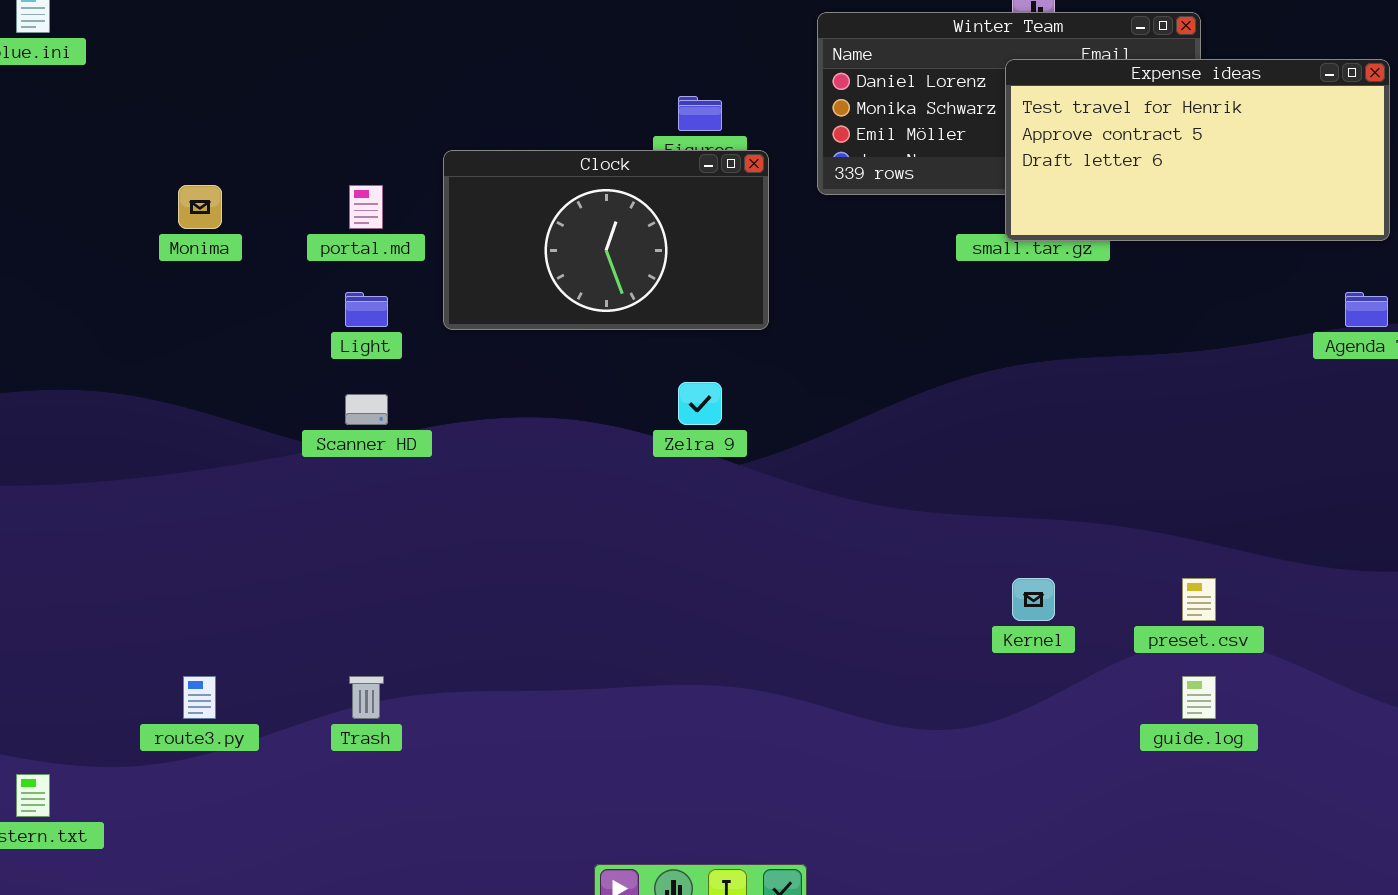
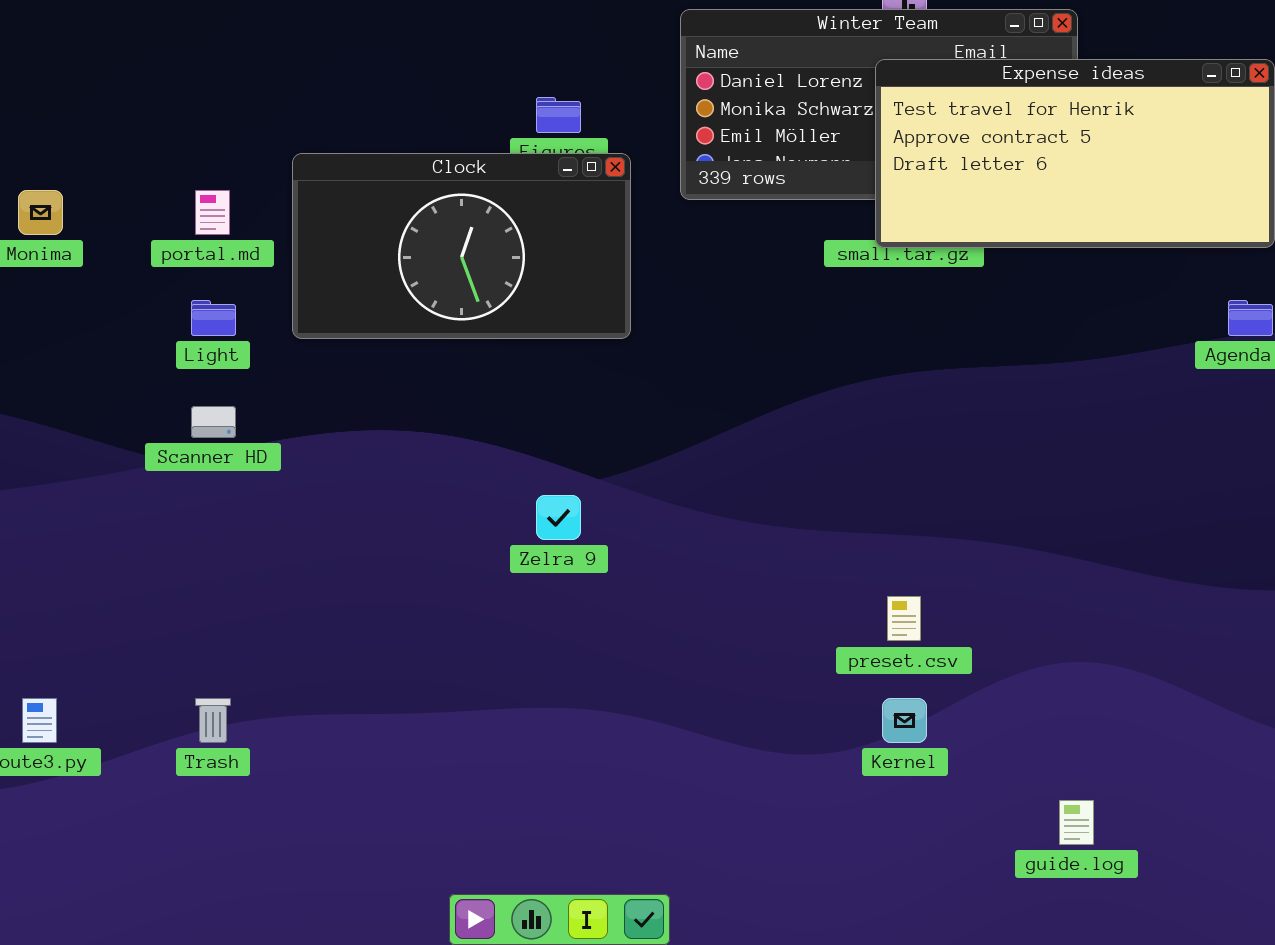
Zelra 9: [678,382,722,425] -> [536,495,581,540], moved
Kernel: [1012,578,1055,621] -> [882,698,927,743], moved
preset.csv: [1182,578,1216,621] -> [887,596,921,641], moved
guide.log: [1182,676,1216,719] -> [1059,800,1094,845], moved

